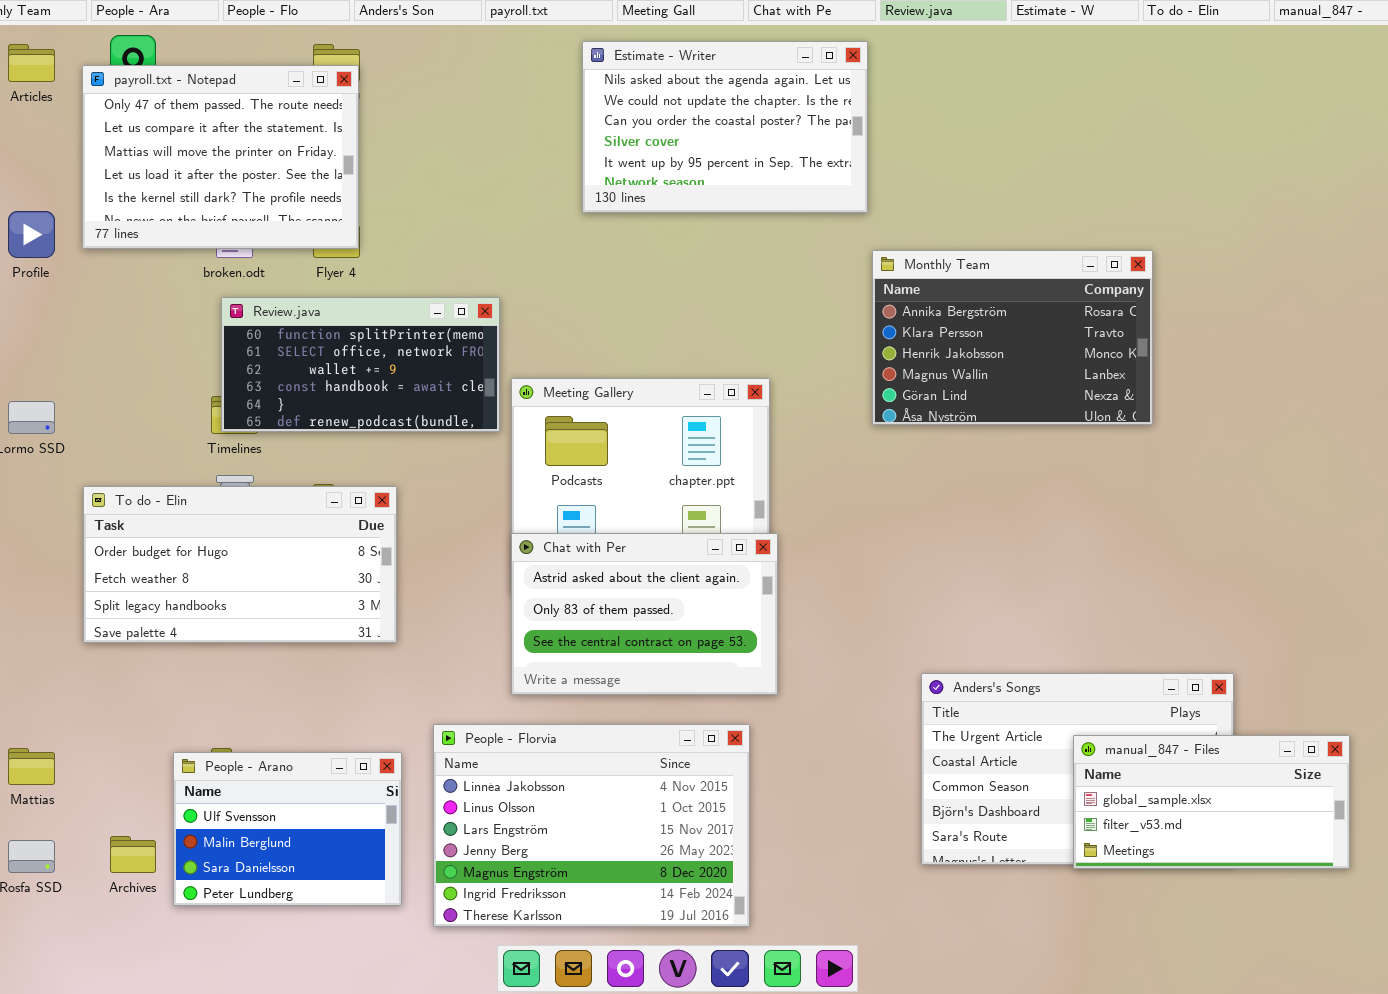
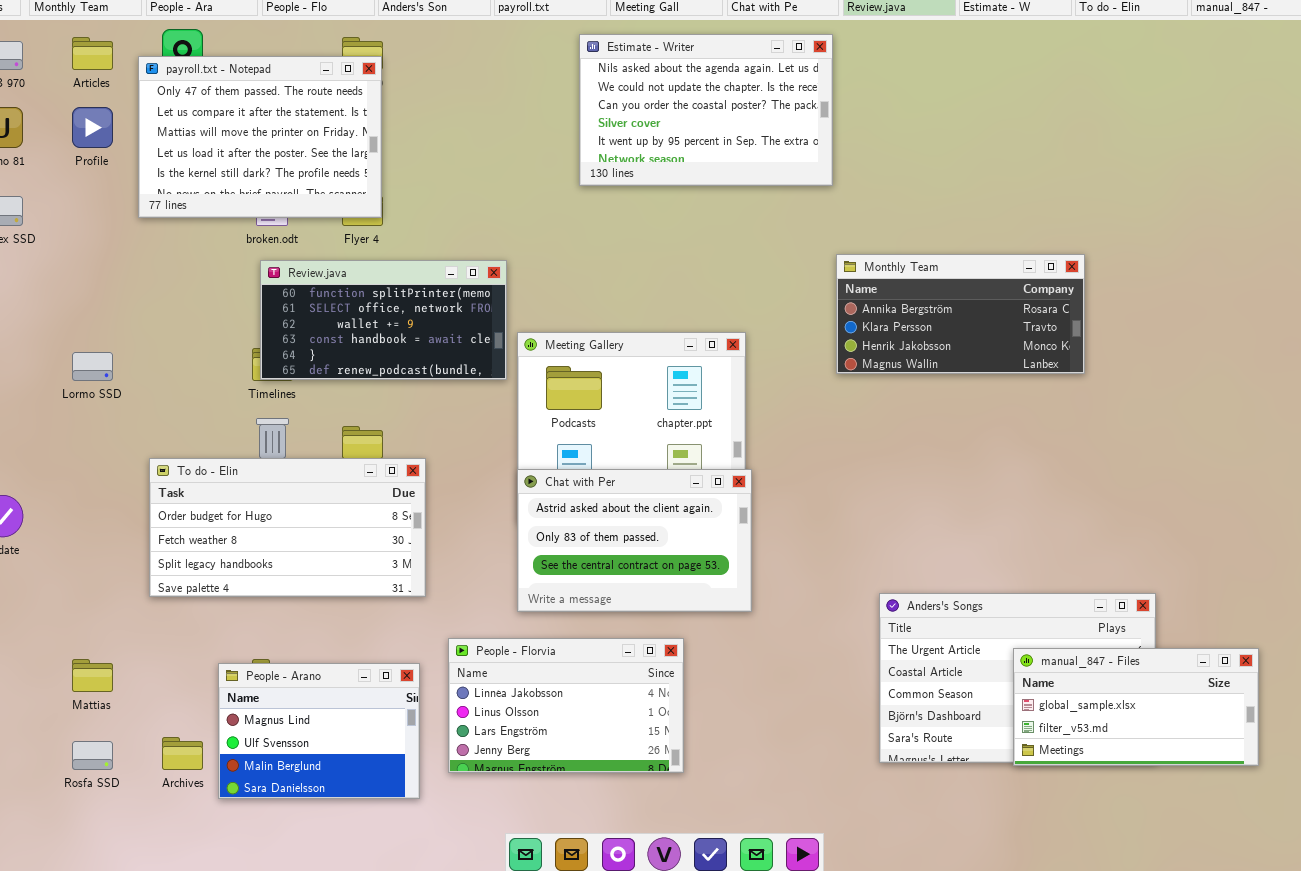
Profile: [8,211,55,258] -> [72,107,113,148], moved
Monthly Team: [872,250,1153,425] -> [836,254,1085,374], resized
To do - Elin: [83,486,397,643] -> [149,458,426,597], moved
People - Florvia: [433,724,750,927] -> [448,638,684,773], resized
People - Arano: [173,752,402,906] -> [218,663,420,799], scrolled up 1 row

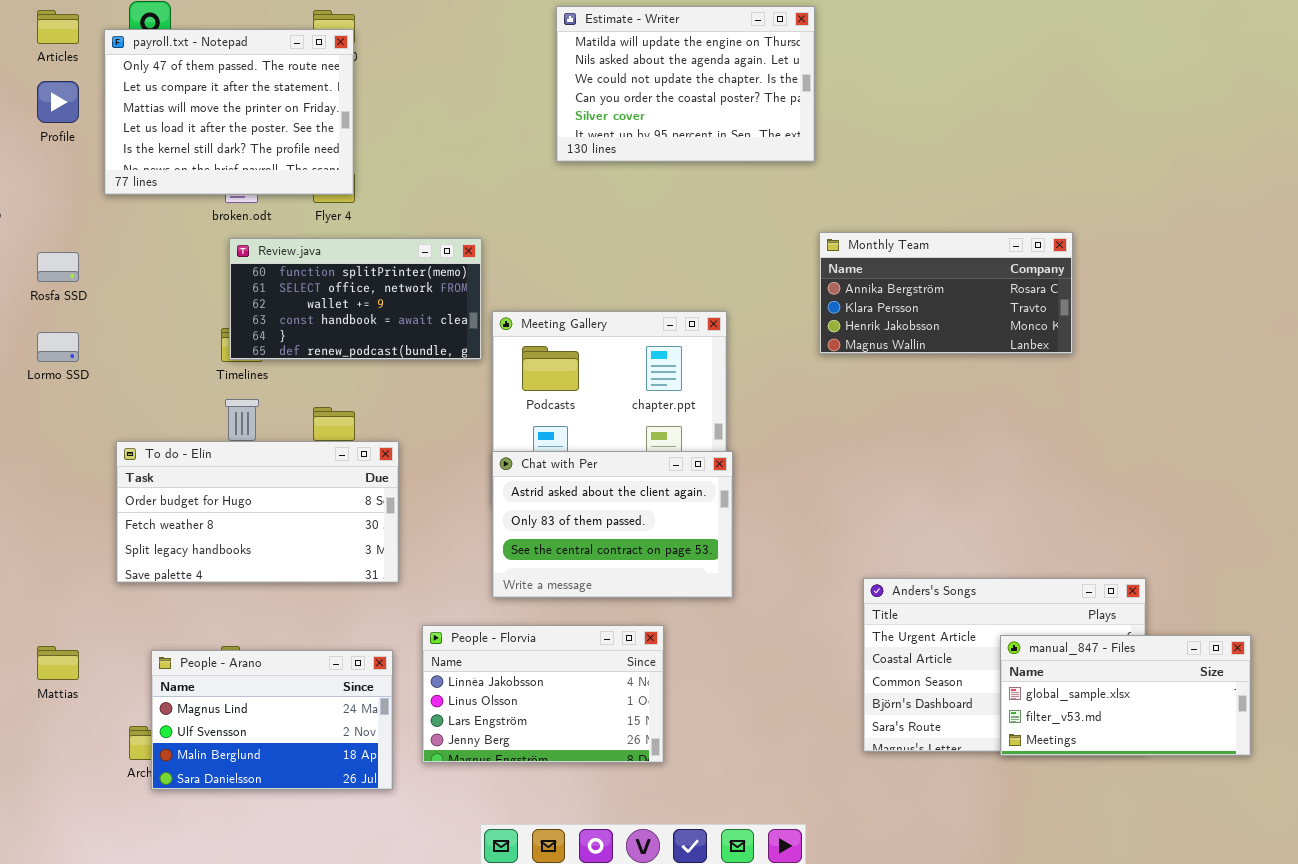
Estimate - Writer: [579,34,833,186] -> [556,6,815,162], scrolled up 1 row
People - Arano: [218,663,420,799] -> [151,650,393,790], resized
Rosfa SSD: [72,741,113,770] -> [37,252,79,282], moved

